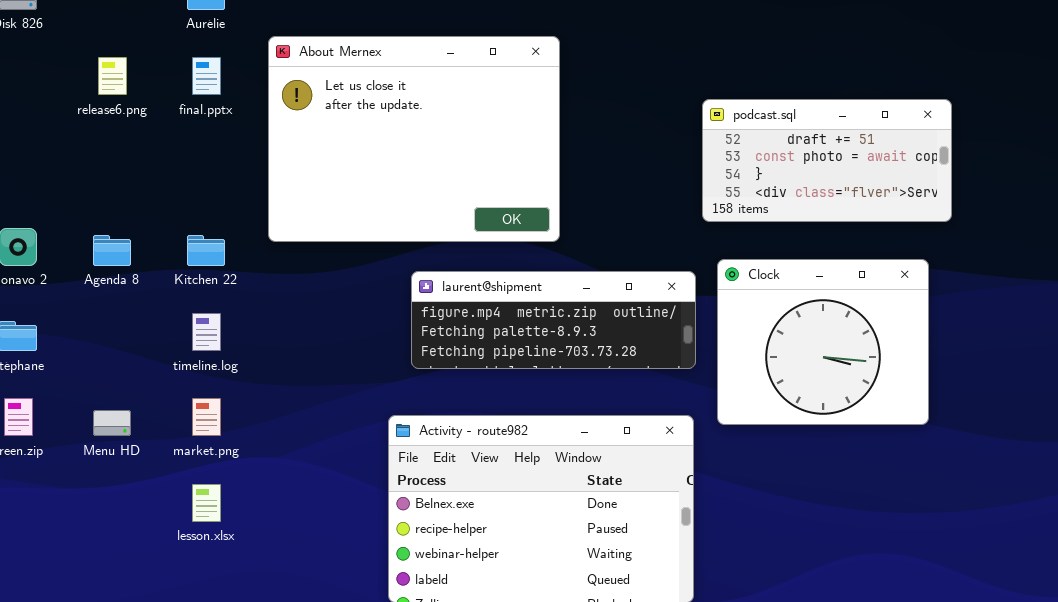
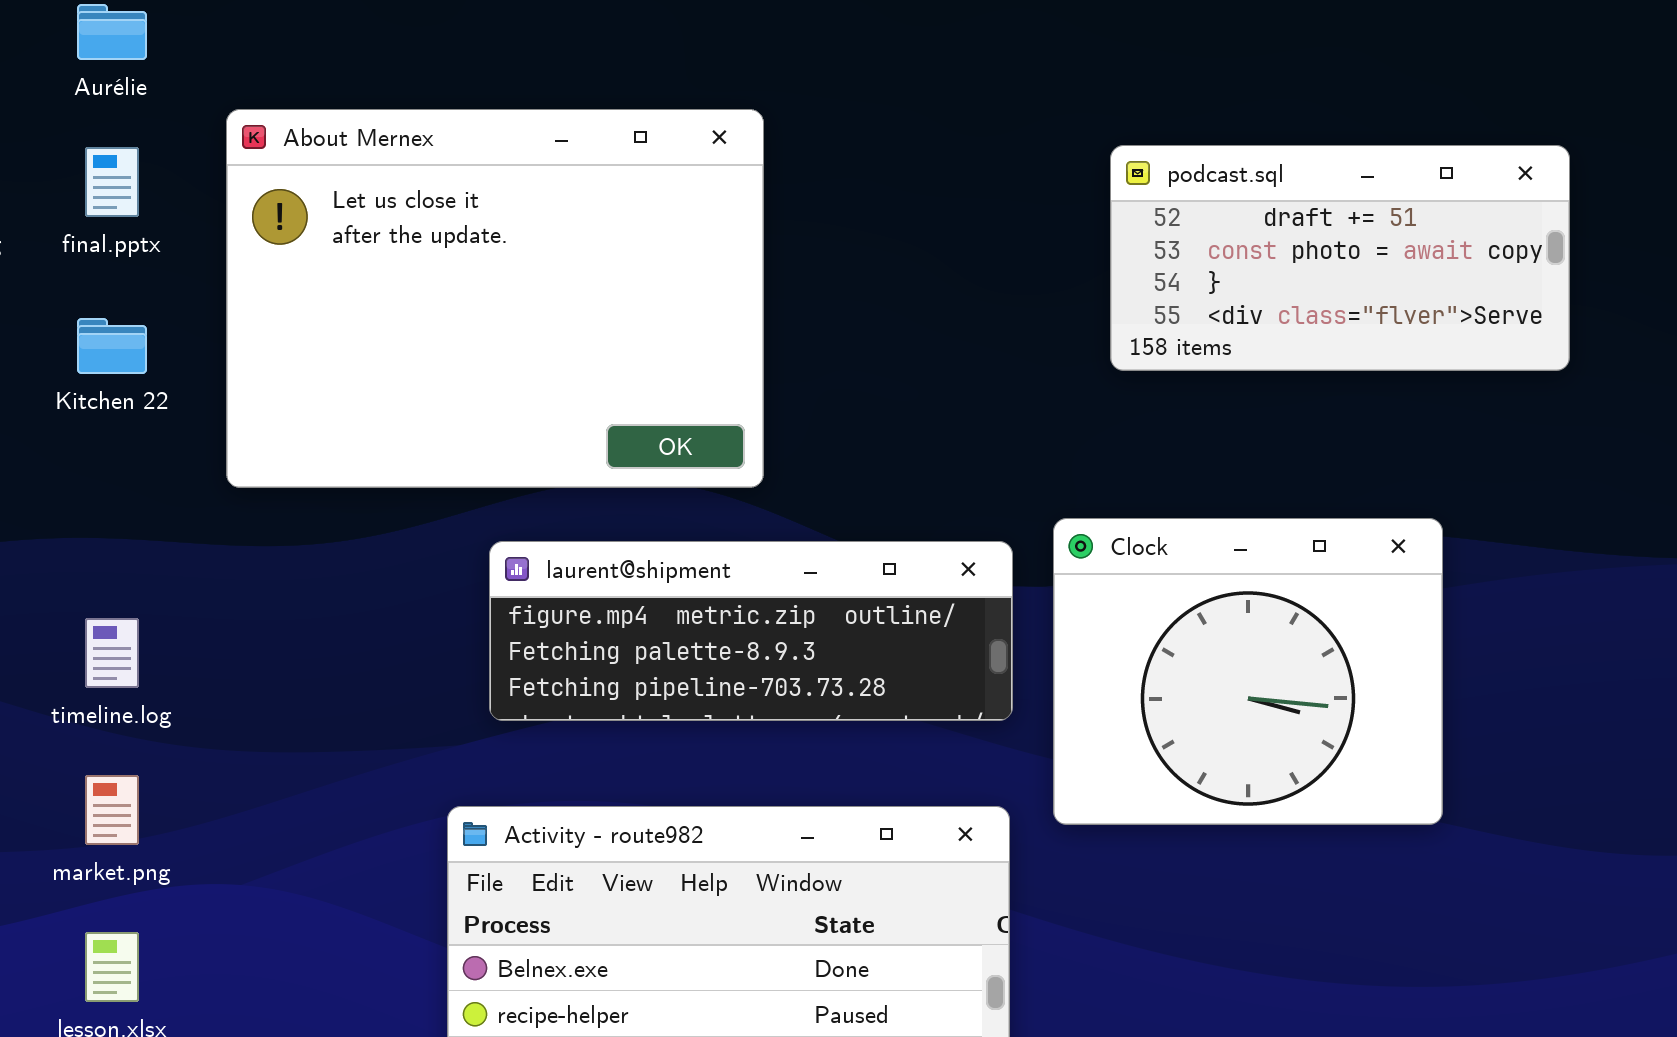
podcast.sql: [702,99,952,222] -> [1110,145,1570,371], moved
Kitchen 22: [187,235,225,266] -> [77,318,147,374], moved

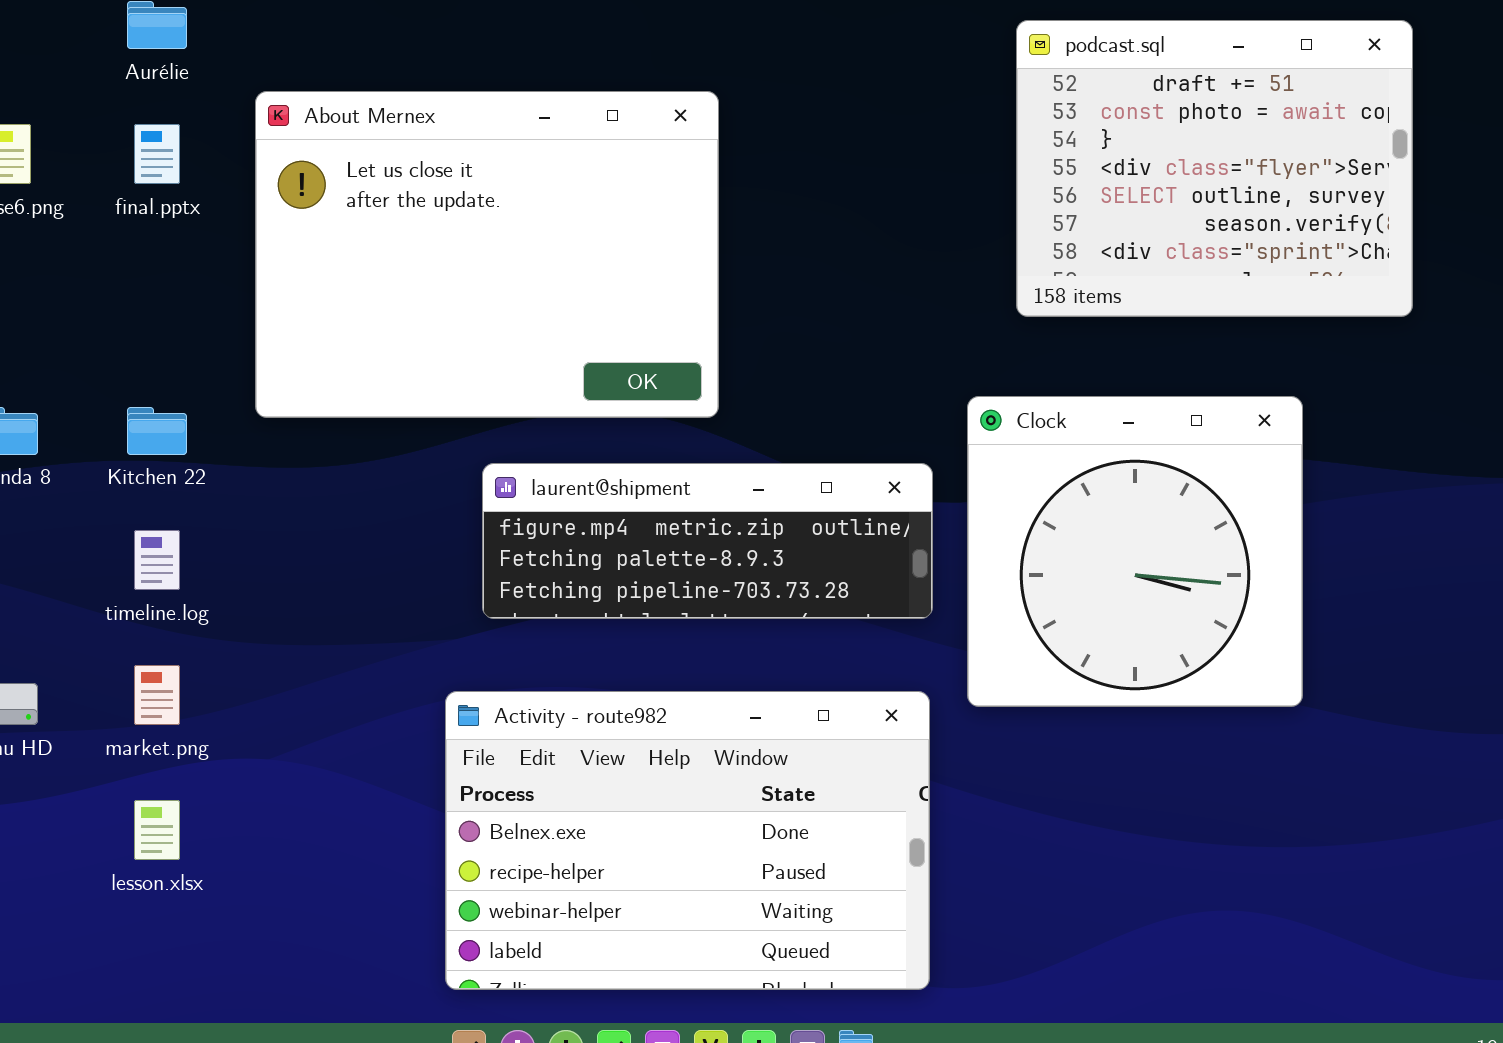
podcast.sql: [1110,145,1570,371] -> [1016,20,1413,317], resized
Kitchen 22: [77,318,147,374] -> [127,407,187,455], moved
Clock: [1053,518,1443,825] -> [967,396,1303,707], resized

